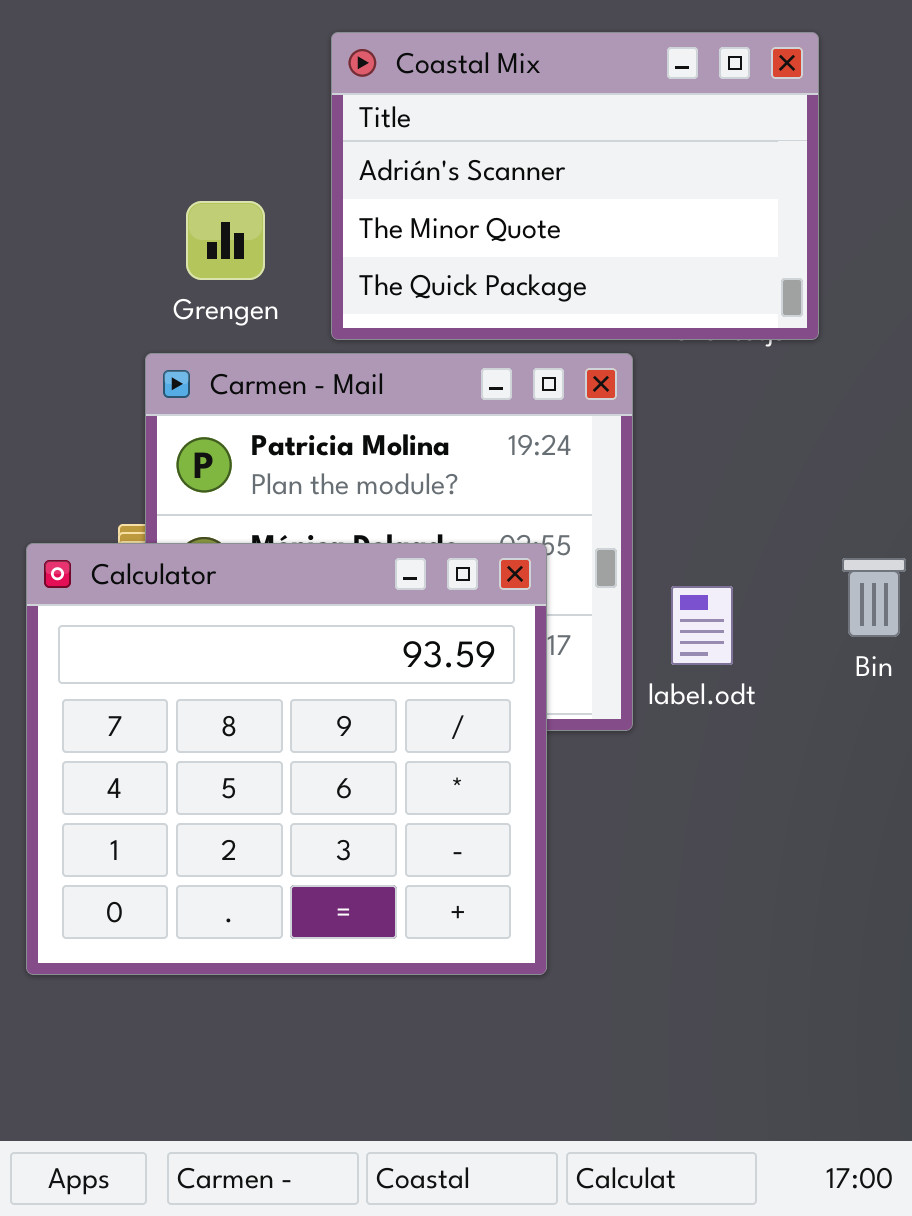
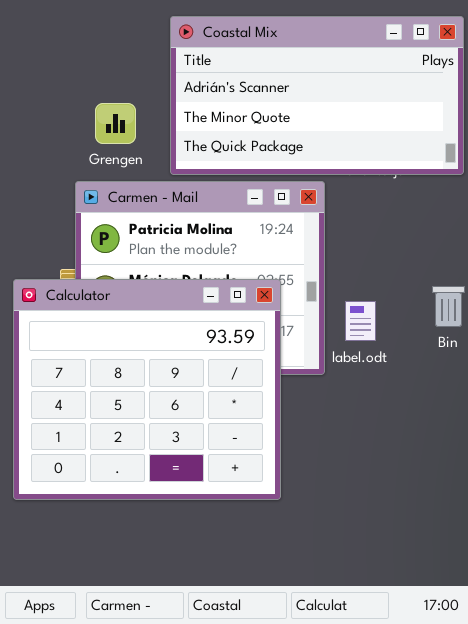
Coastal Mix: [331,32,819,340] -> [170,16,464,175], resized

